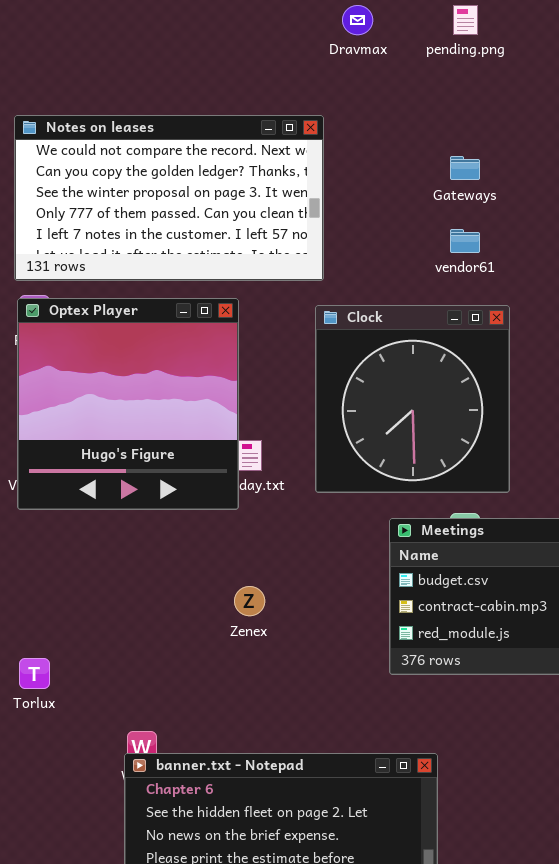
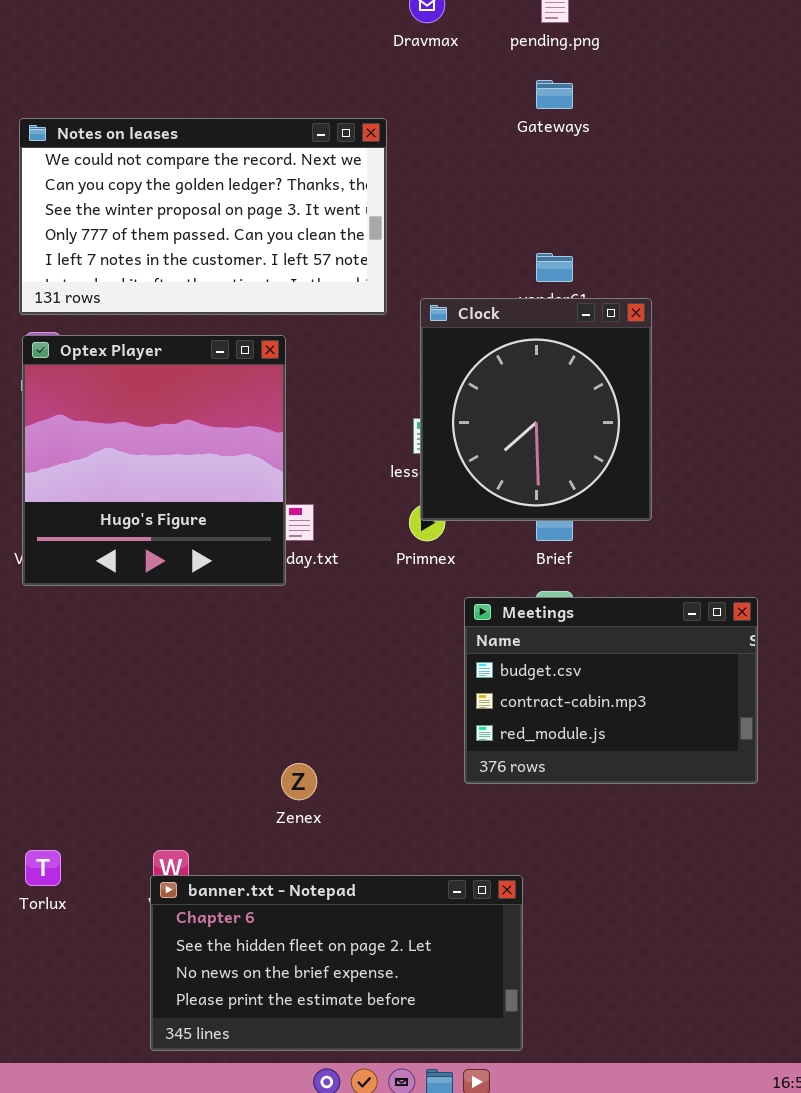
Gateways: [450,156,480,180] -> [536,80,573,109], moved
Clock: [315,305,510,493] -> [420,298,652,521], moved
Zenex: [234,586,265,616] -> [281,763,317,800], moved
Torlux: [19,658,50,689] -> [25,850,61,886], moved

